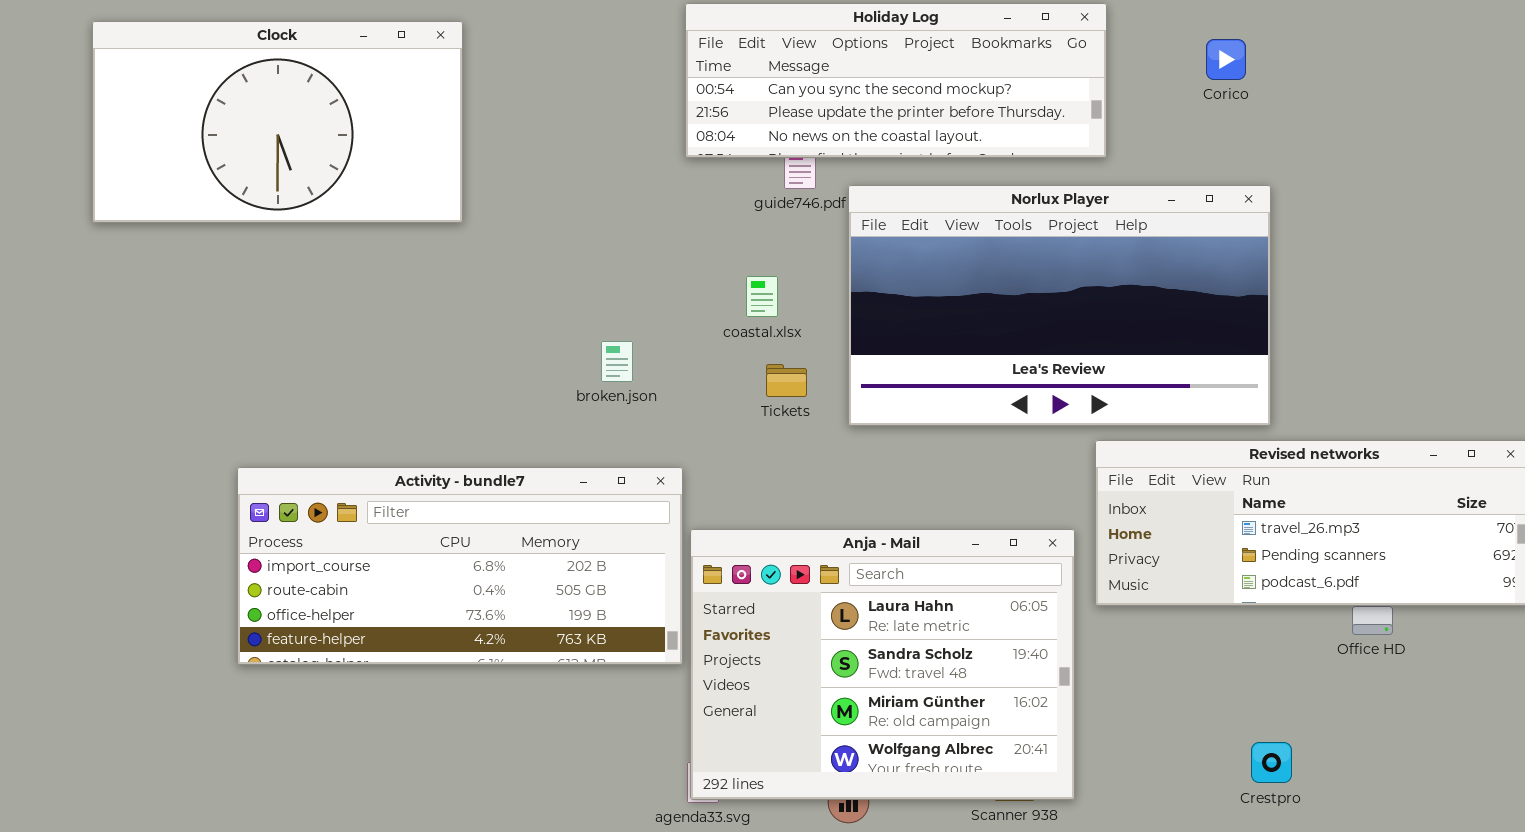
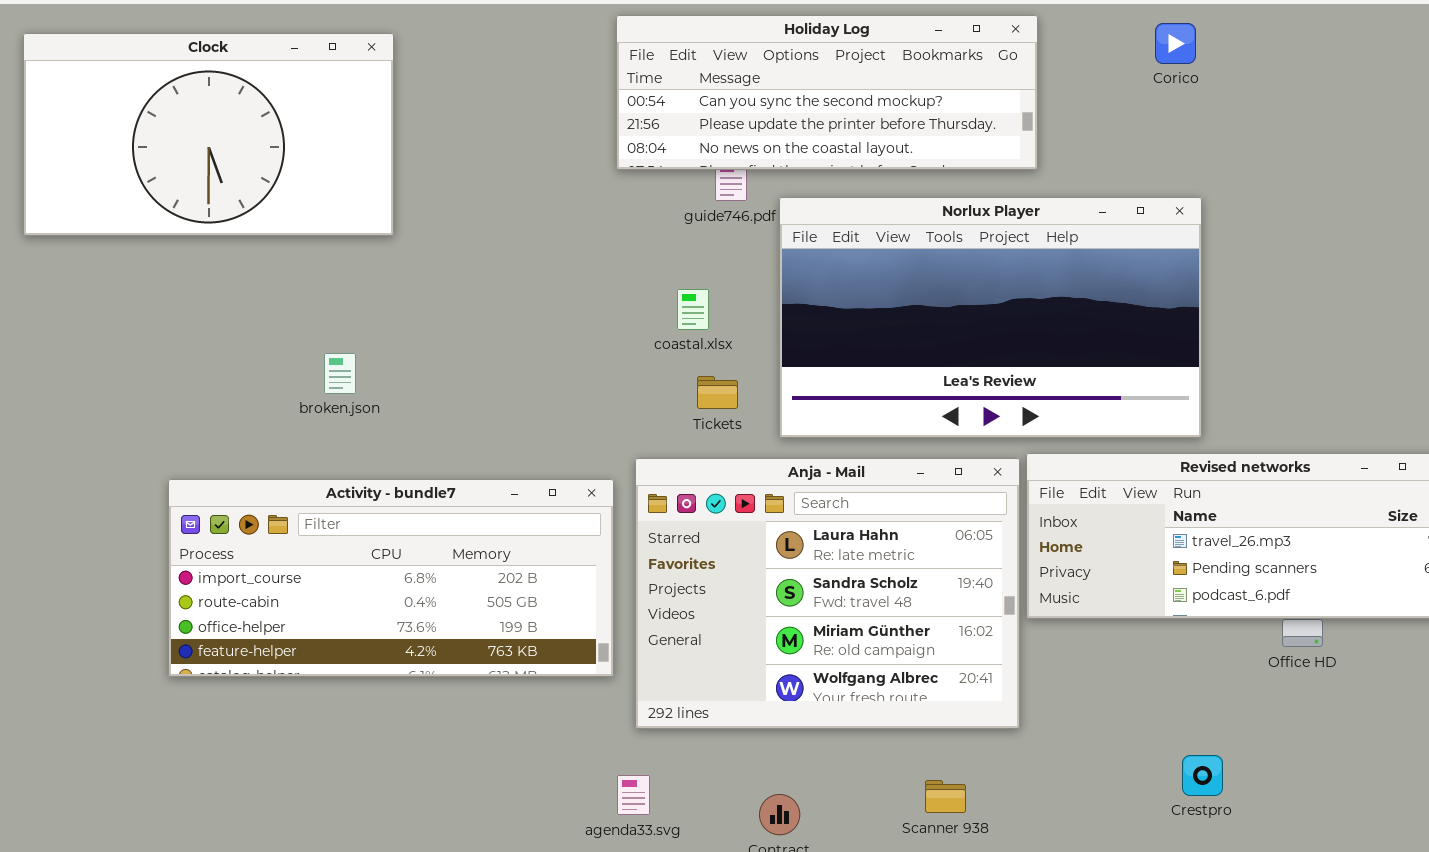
Corico: [1206,39,1246,80] -> [1155,23,1196,64], moved
broken.json: [601,341,633,382] -> [324,353,356,394], moved
Anja - Mail: [690,529,1075,800] -> [635,458,1020,729], moved

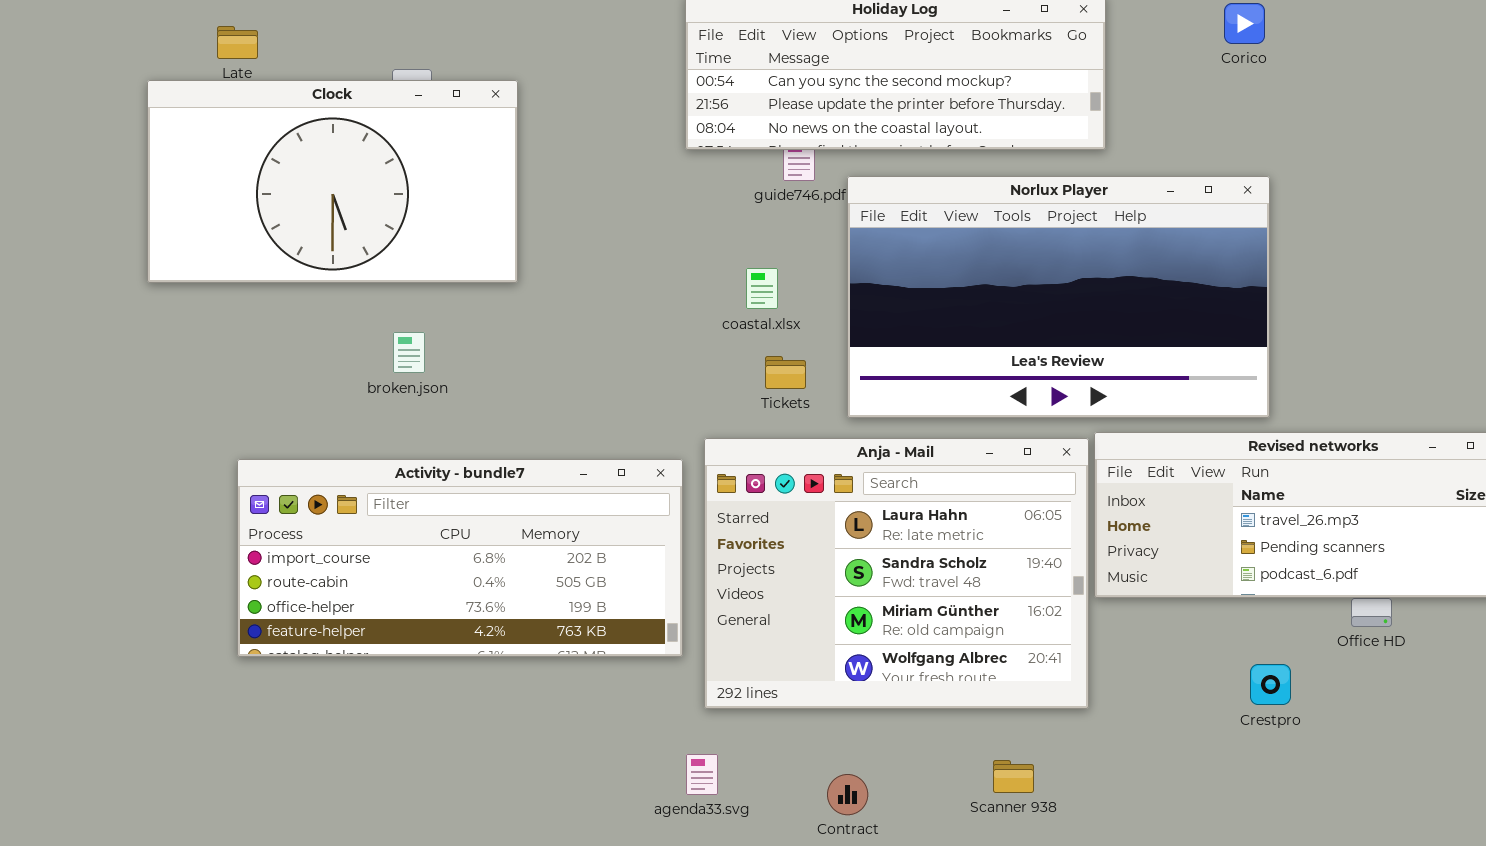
Clock: [23,33,394,236] -> [147,80,518,283], moved
Crestpro: [1182,755,1223,796] -> [1250,664,1291,705], moved

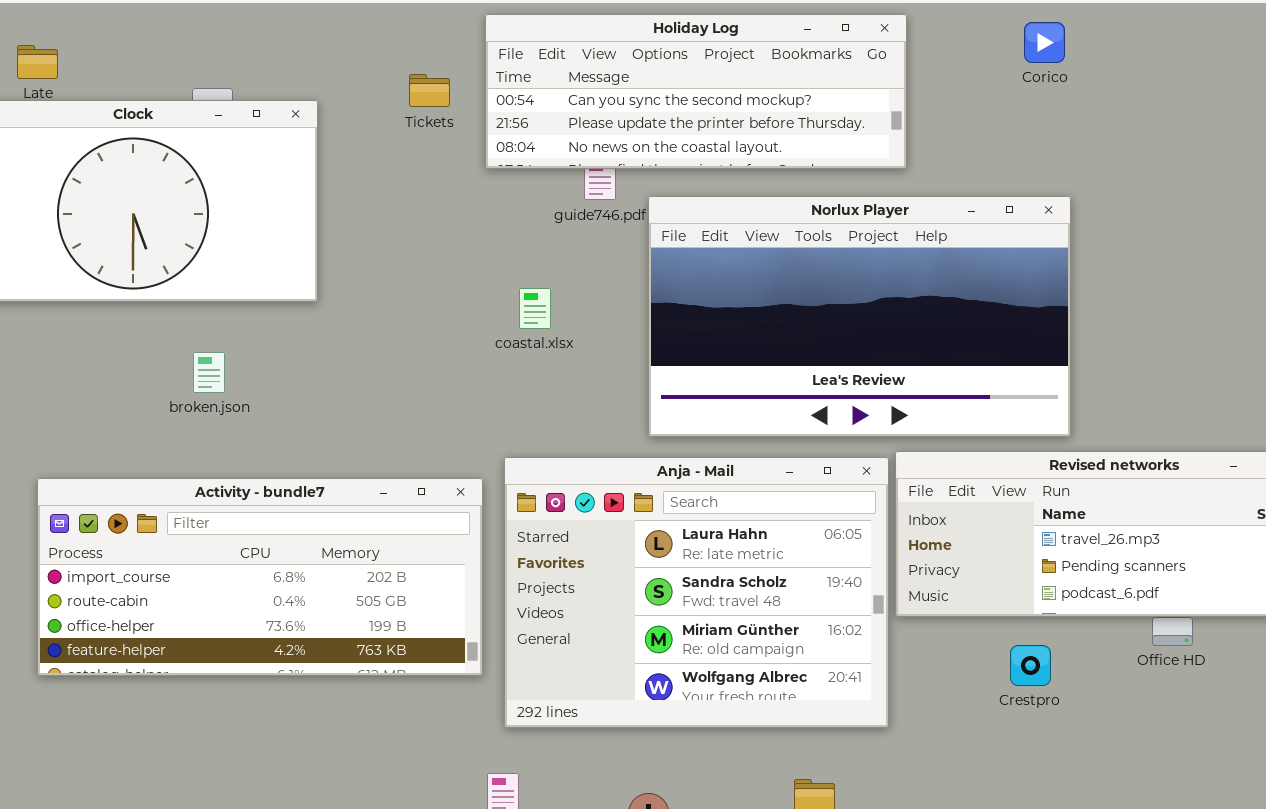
coastal.xlsx: [746,268,778,309] -> [519,288,551,329], moved
Tickets: [765,356,806,389] -> [409,74,450,107], moved
Crestpro: [1250,664,1291,705] -> [1010,645,1051,686], moved

